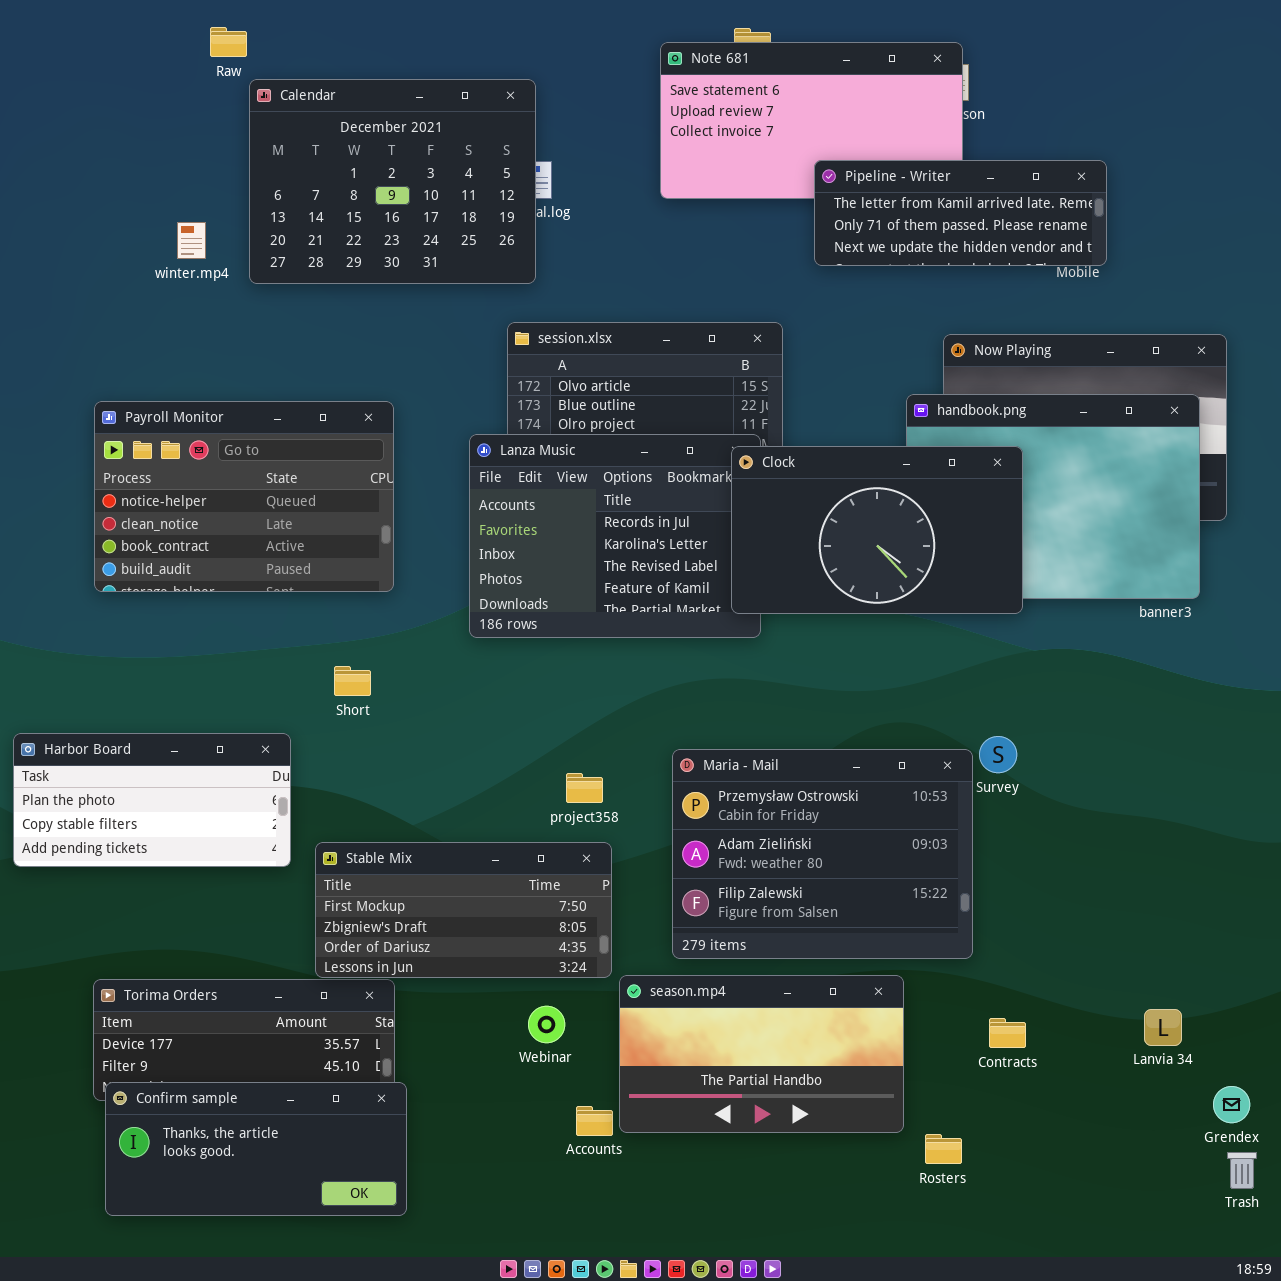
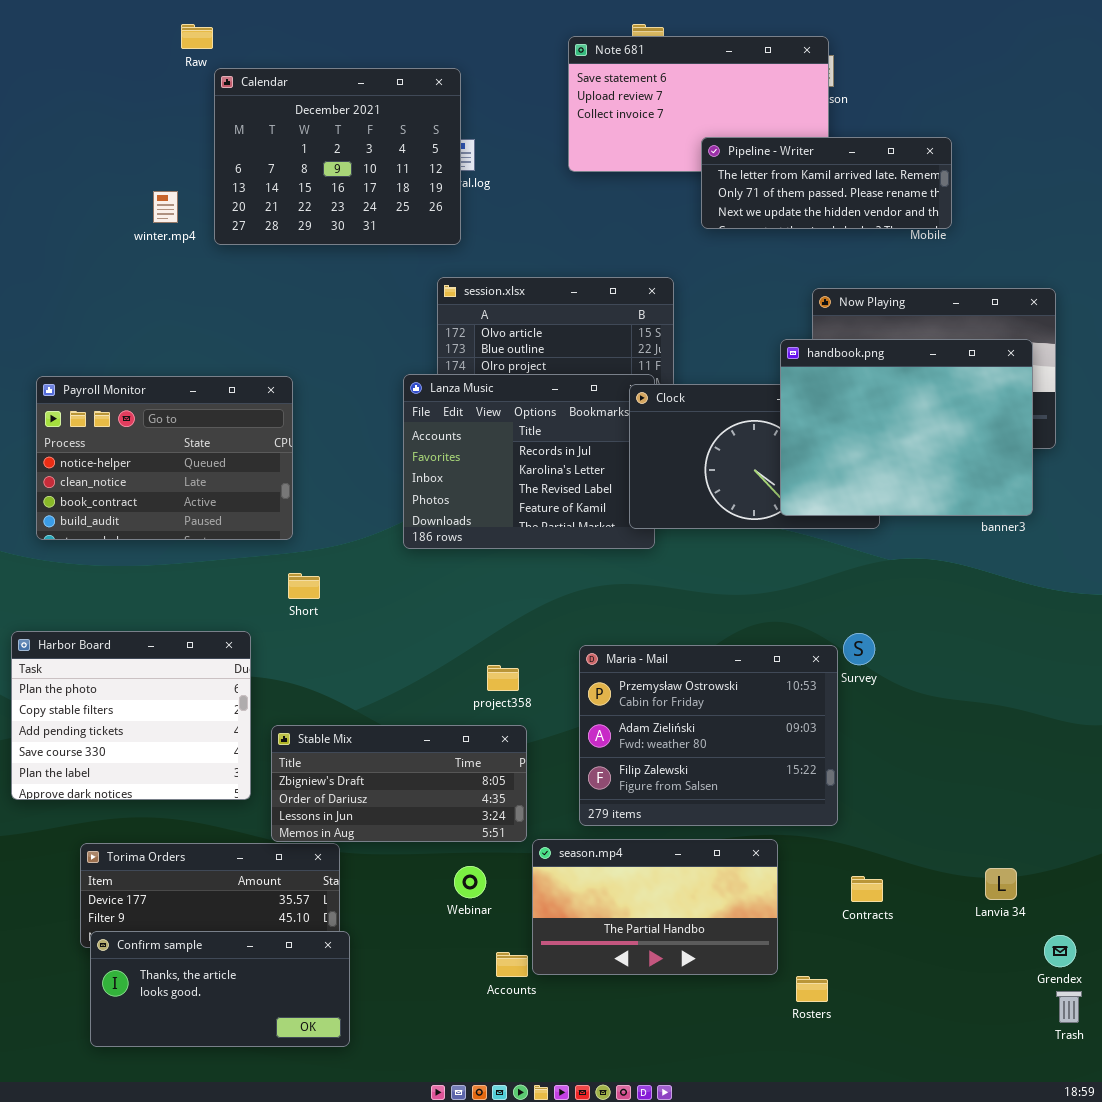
handbook.png: [906,394,1200,599] -> [780,339,1033,516], raised
Payroll Monitor: [94,401,394,592] -> [36,376,293,540], moved
Harbor Board: [13,733,291,867] -> [11,631,251,800], resized
Stable Mix: [315,842,612,978] -> [271,725,527,842], scrolled down 1 row

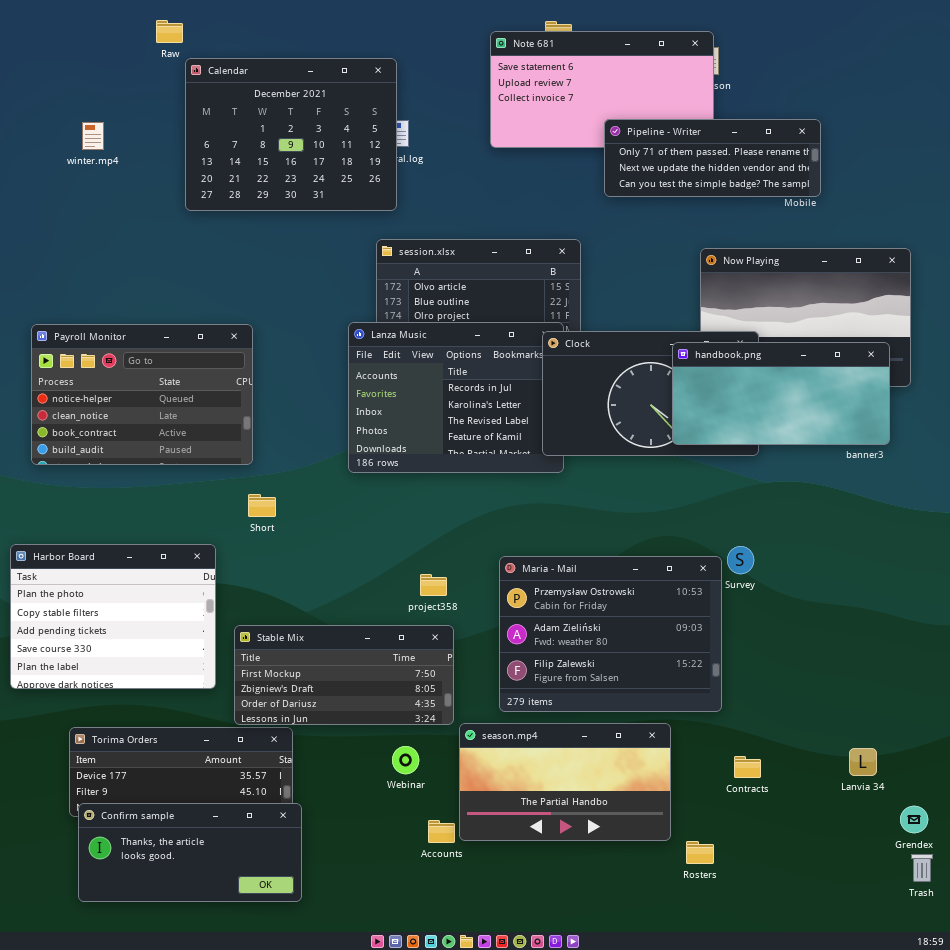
Pipeline - Writer: [701,137,952,229] -> [604,119,821,197], scrolled down 1 row
winter.mp4: [153,191,178,223] -> [82,122,104,150], moved
handbook.png: [780,339,1033,516] -> [672,342,890,445], resized
Stable Mix: [271,725,527,842] -> [234,625,454,725], scrolled up 1 row

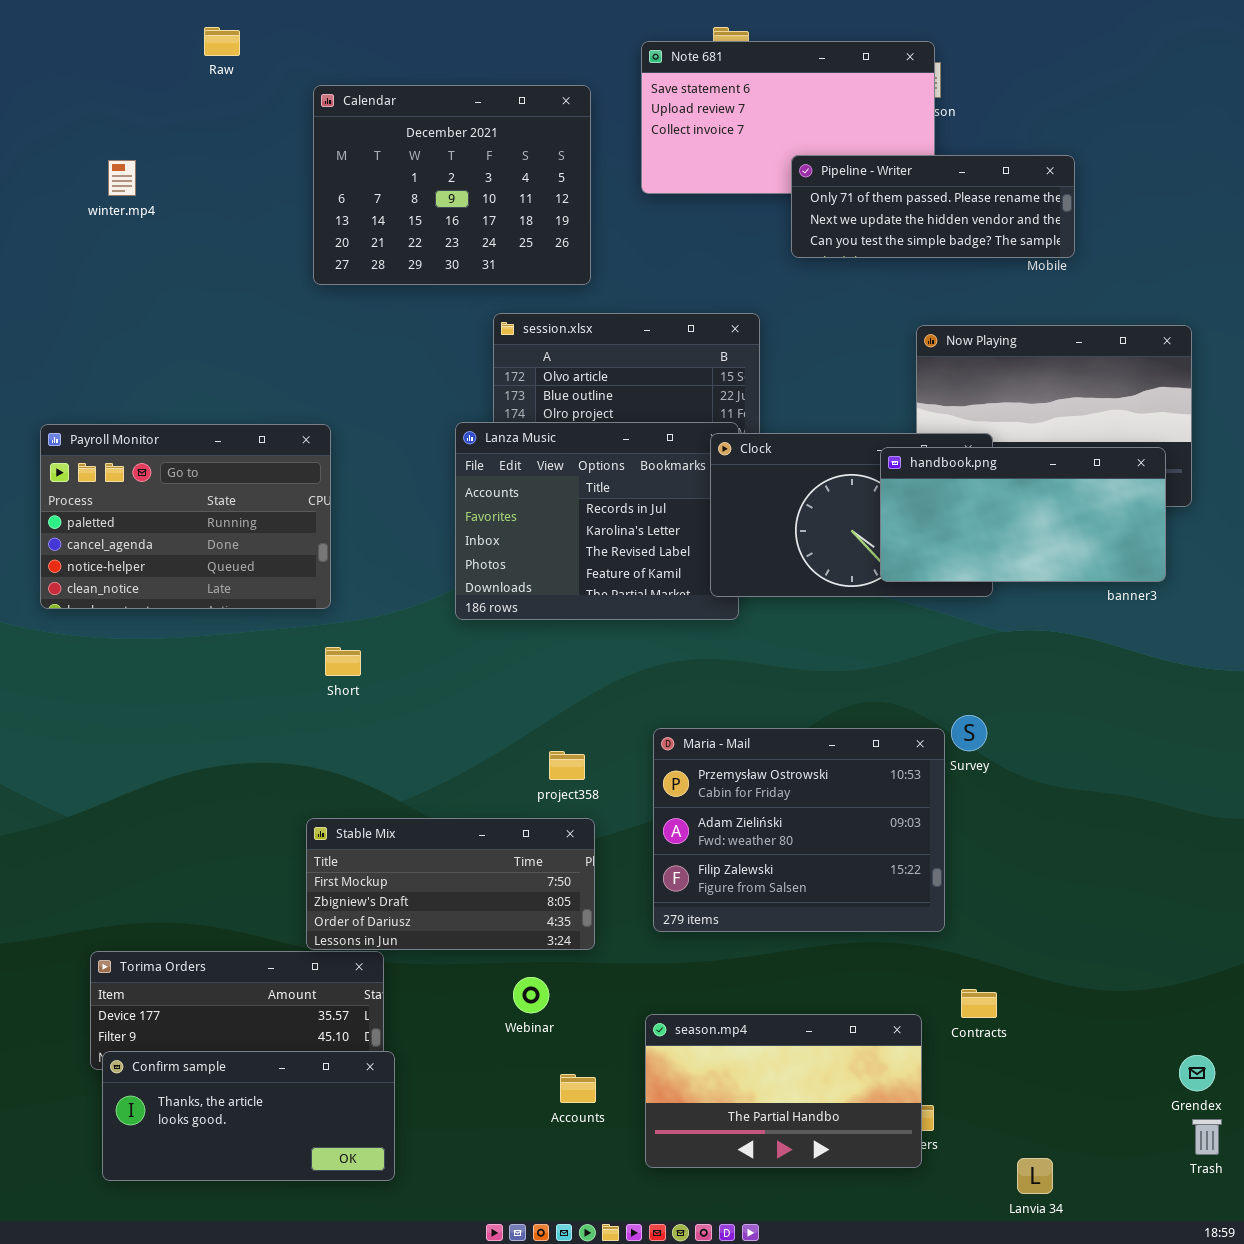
Calendar: [185,58,397,211] -> [313,85,591,285], moved
Payroll Monitor: [31,324,253,465] -> [40,424,331,609], scrolled up 2 rows
Harbor Board: [10,544,216,689] -> none, closed
season.mp4: [459,723,671,841] -> [645,1014,922,1168], moved
Lanvia 34: [849,748,877,776] -> [1017,1158,1053,1194], moved

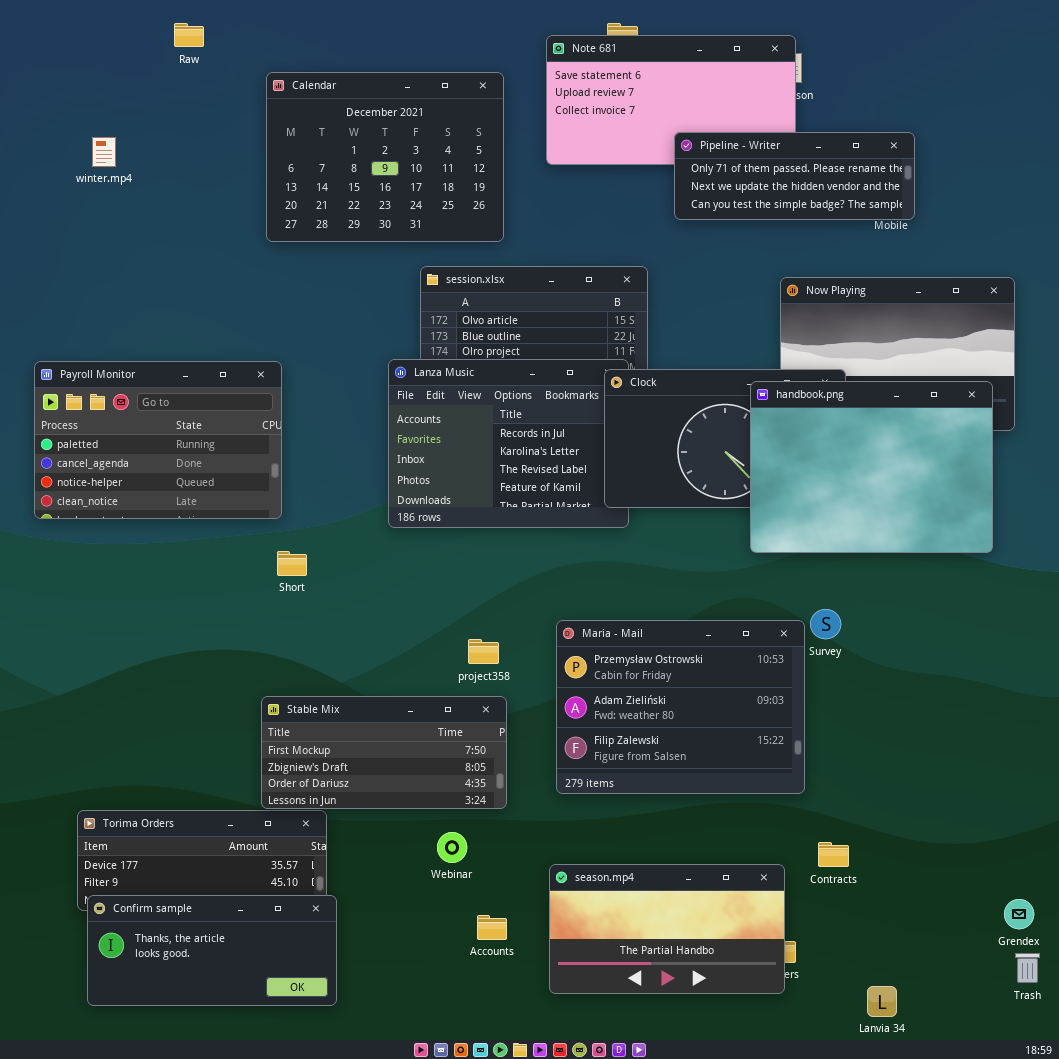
handbook.png: [880,447,1166,582] -> [750,381,993,553], resized

